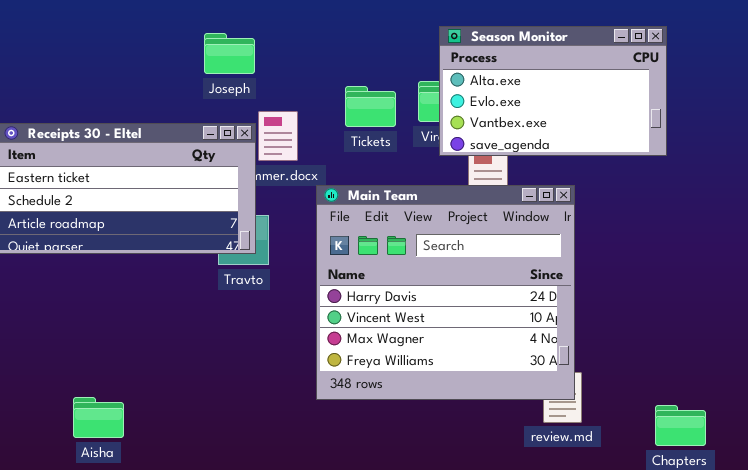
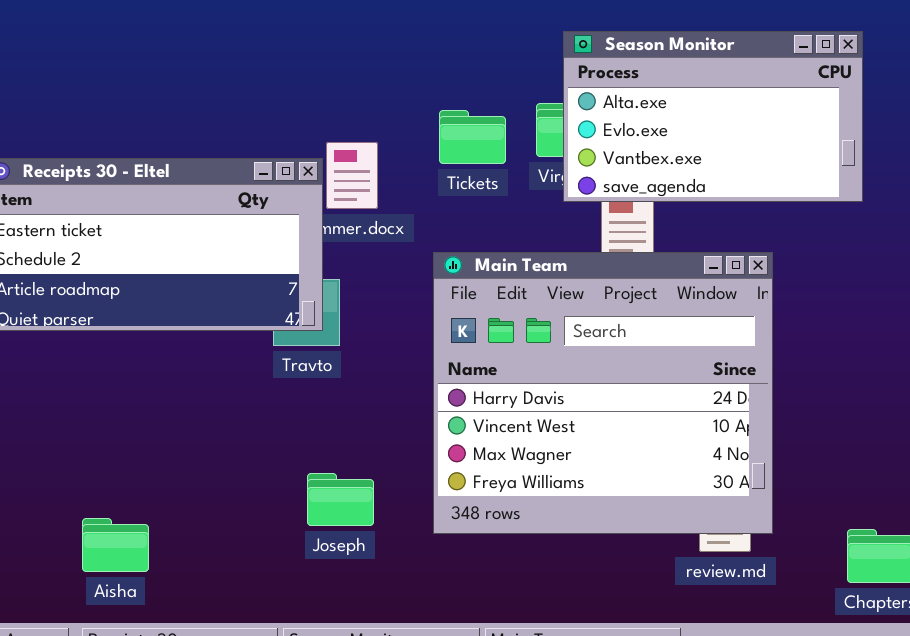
Joseph: [204,33,255,74] -> [307,473,374,526], moved
Main Team: [316,185,575,400] -> [433,252,773,534], moved

